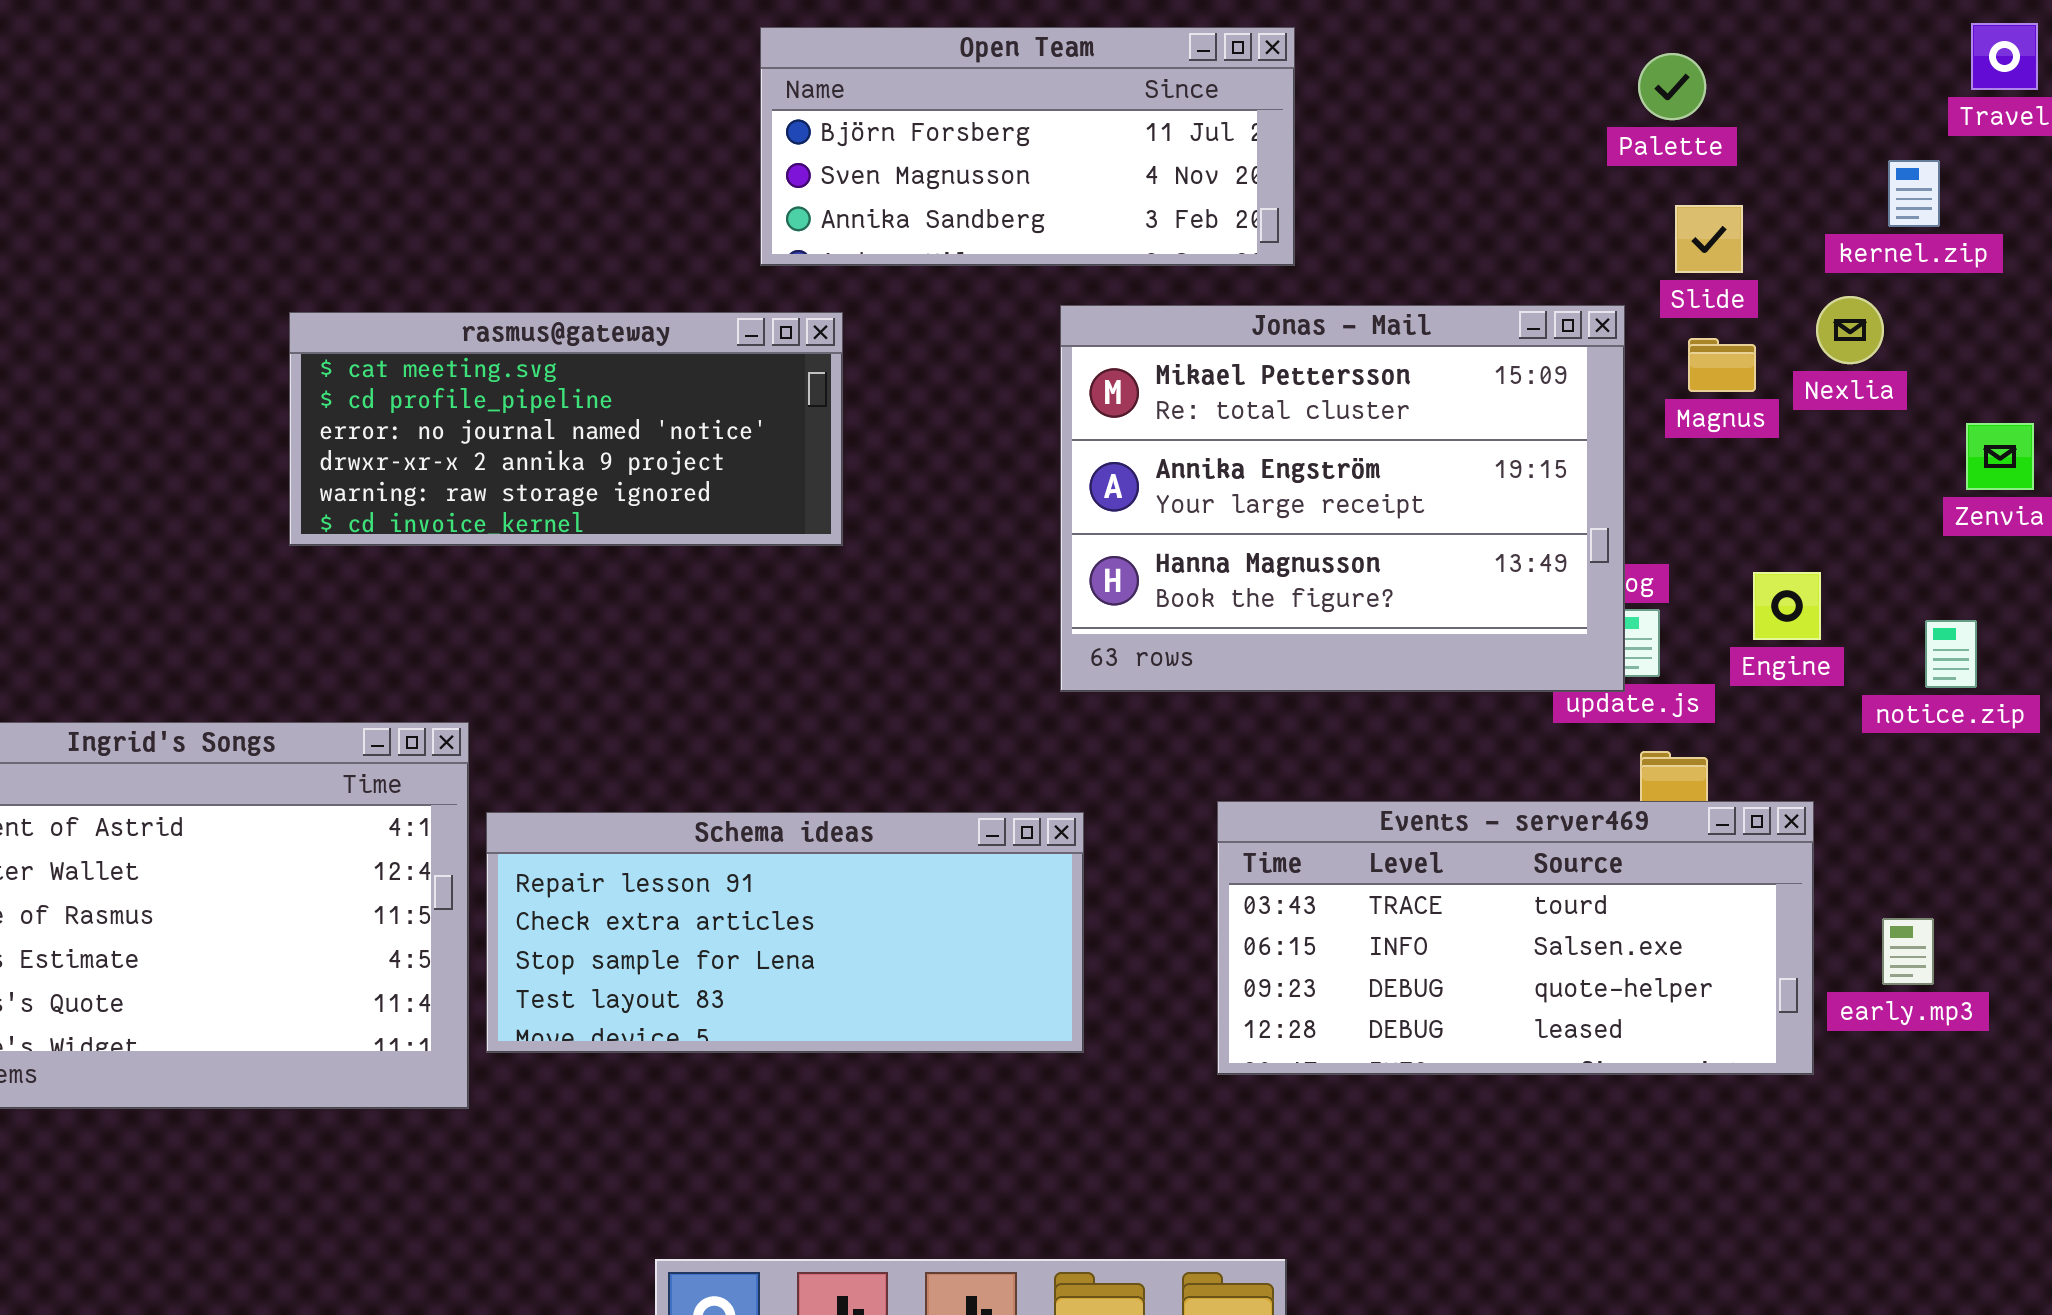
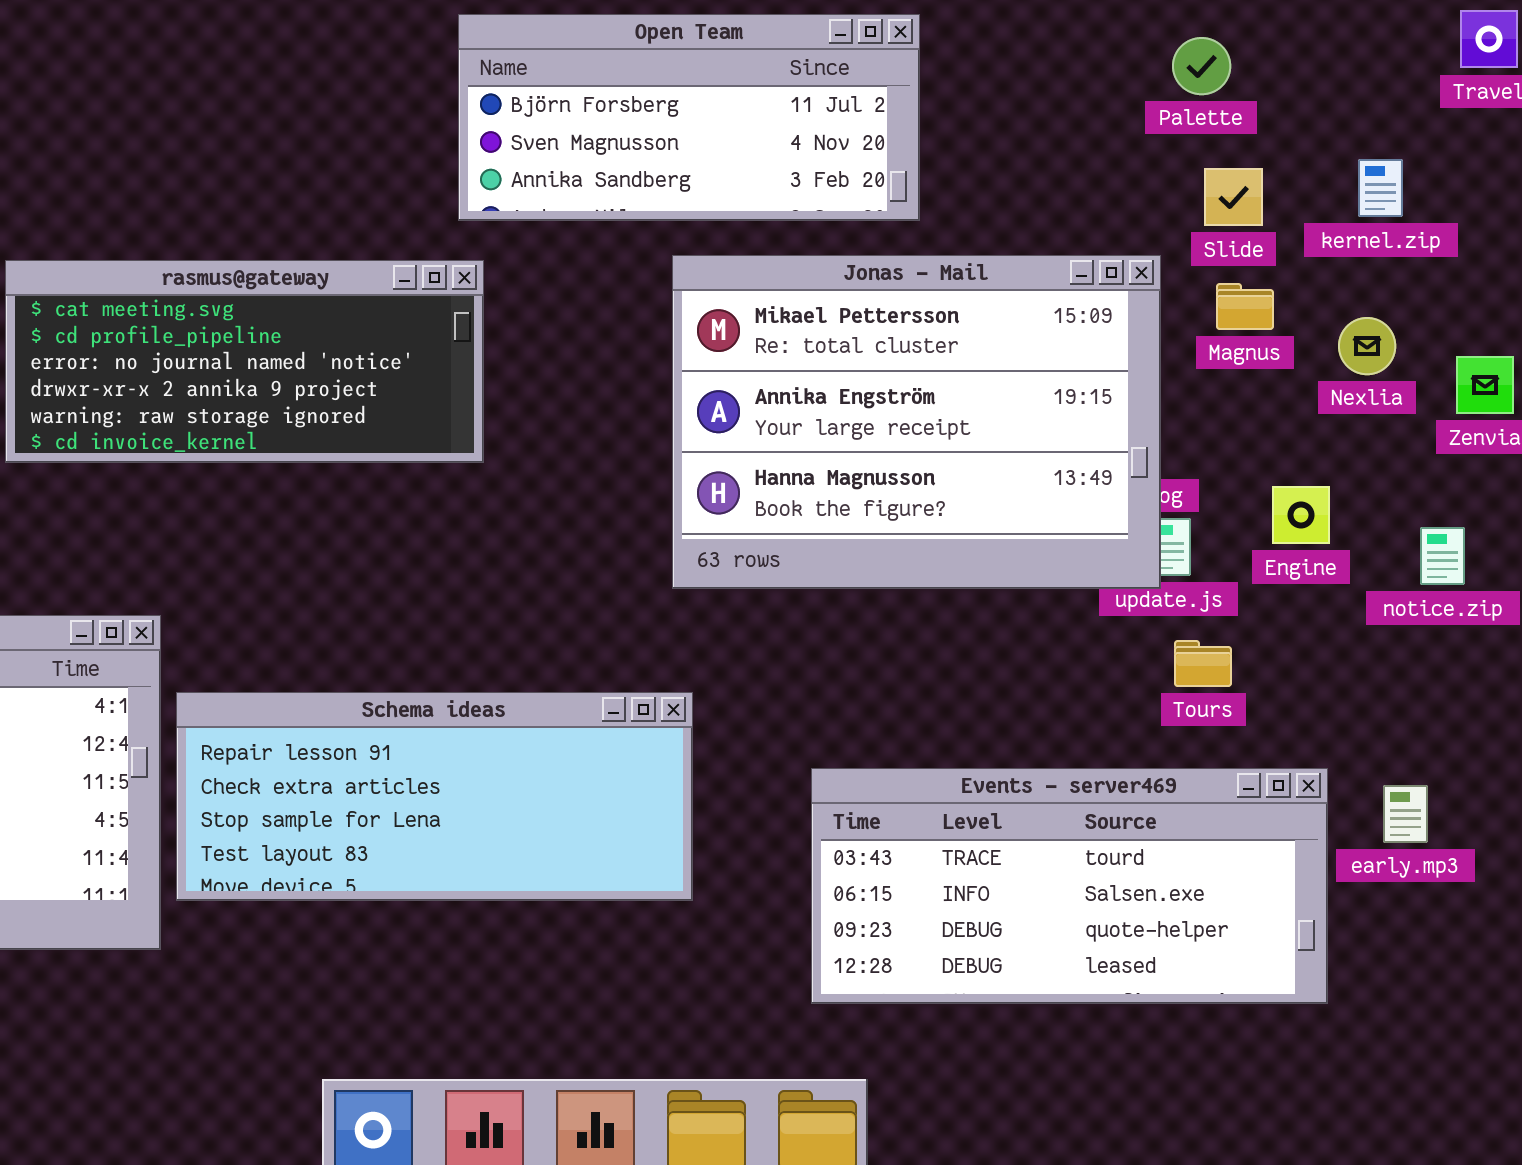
Open Team: [760,27,1295,266] -> [458,14,920,221], moved
kernel.zip: [1888,160,1940,227] -> [1358,159,1403,217], moved
Nexlia: [1816,296,1884,364] -> [1338,317,1396,375], moved
Events - server469: [1217,801,1814,1075] -> [811,768,1328,1004], moved

